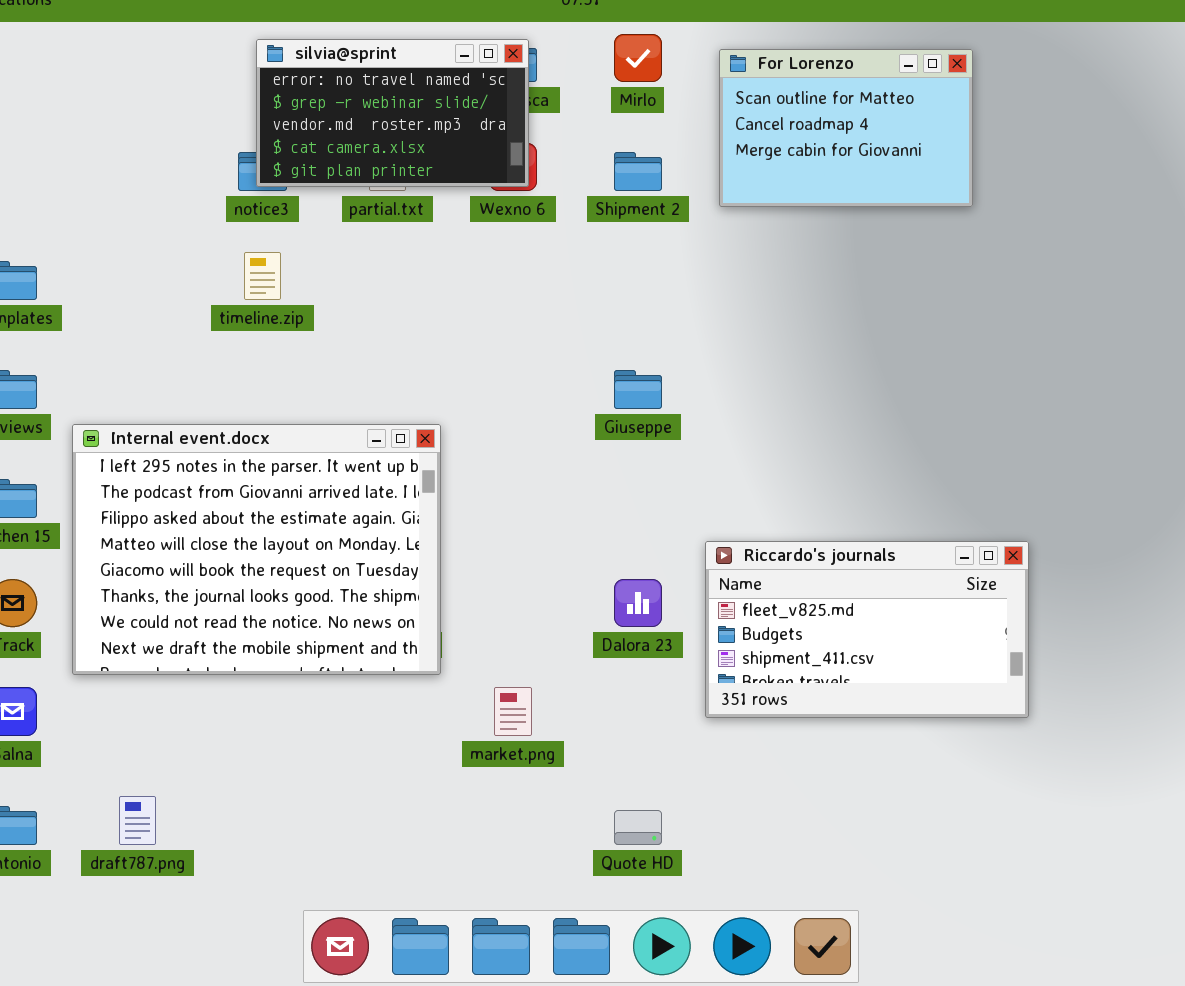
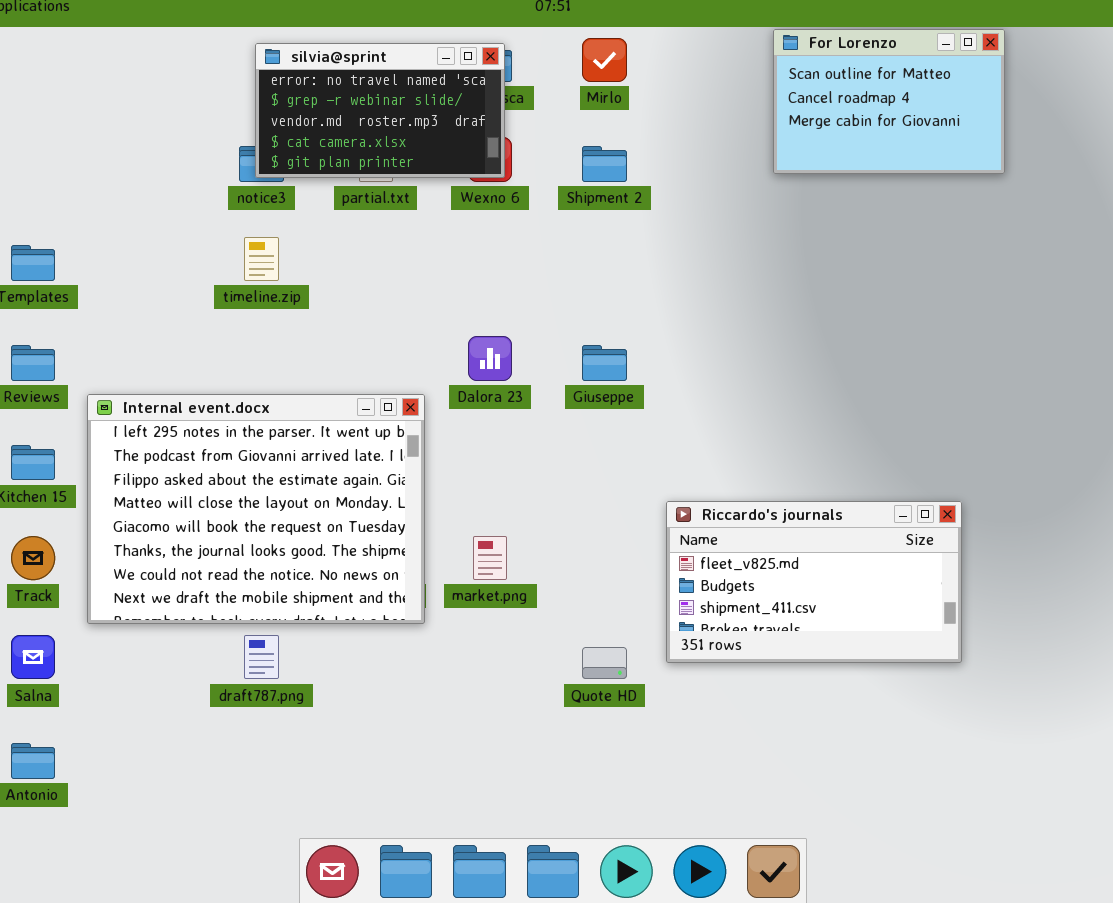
For Lorenzo: [719,49,973,207] -> [773,29,1005,174], moved
Dalora 23: [614,579,662,627] -> [468,336,512,381], moved
market.png: [494,687,532,736] -> [473,536,507,580], moved
draft787.png: [119,796,156,845] -> [244,635,279,679], moved
Quote HD: [614,810,662,845] -> [582,647,627,679], moved

